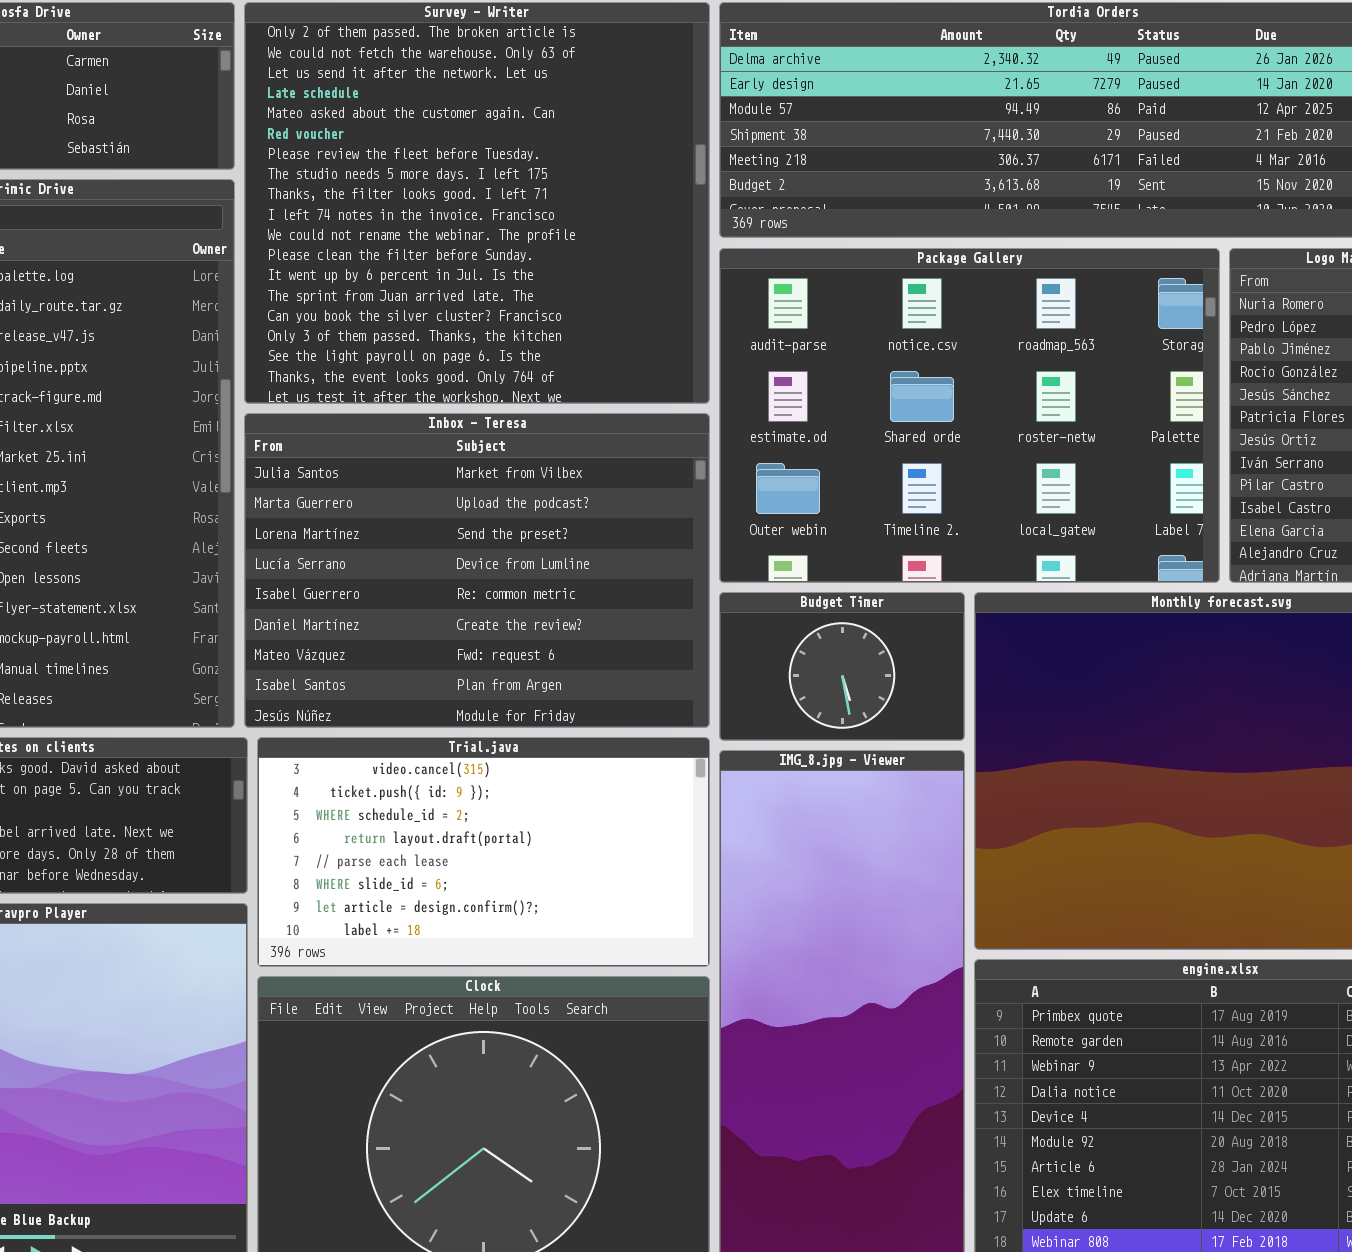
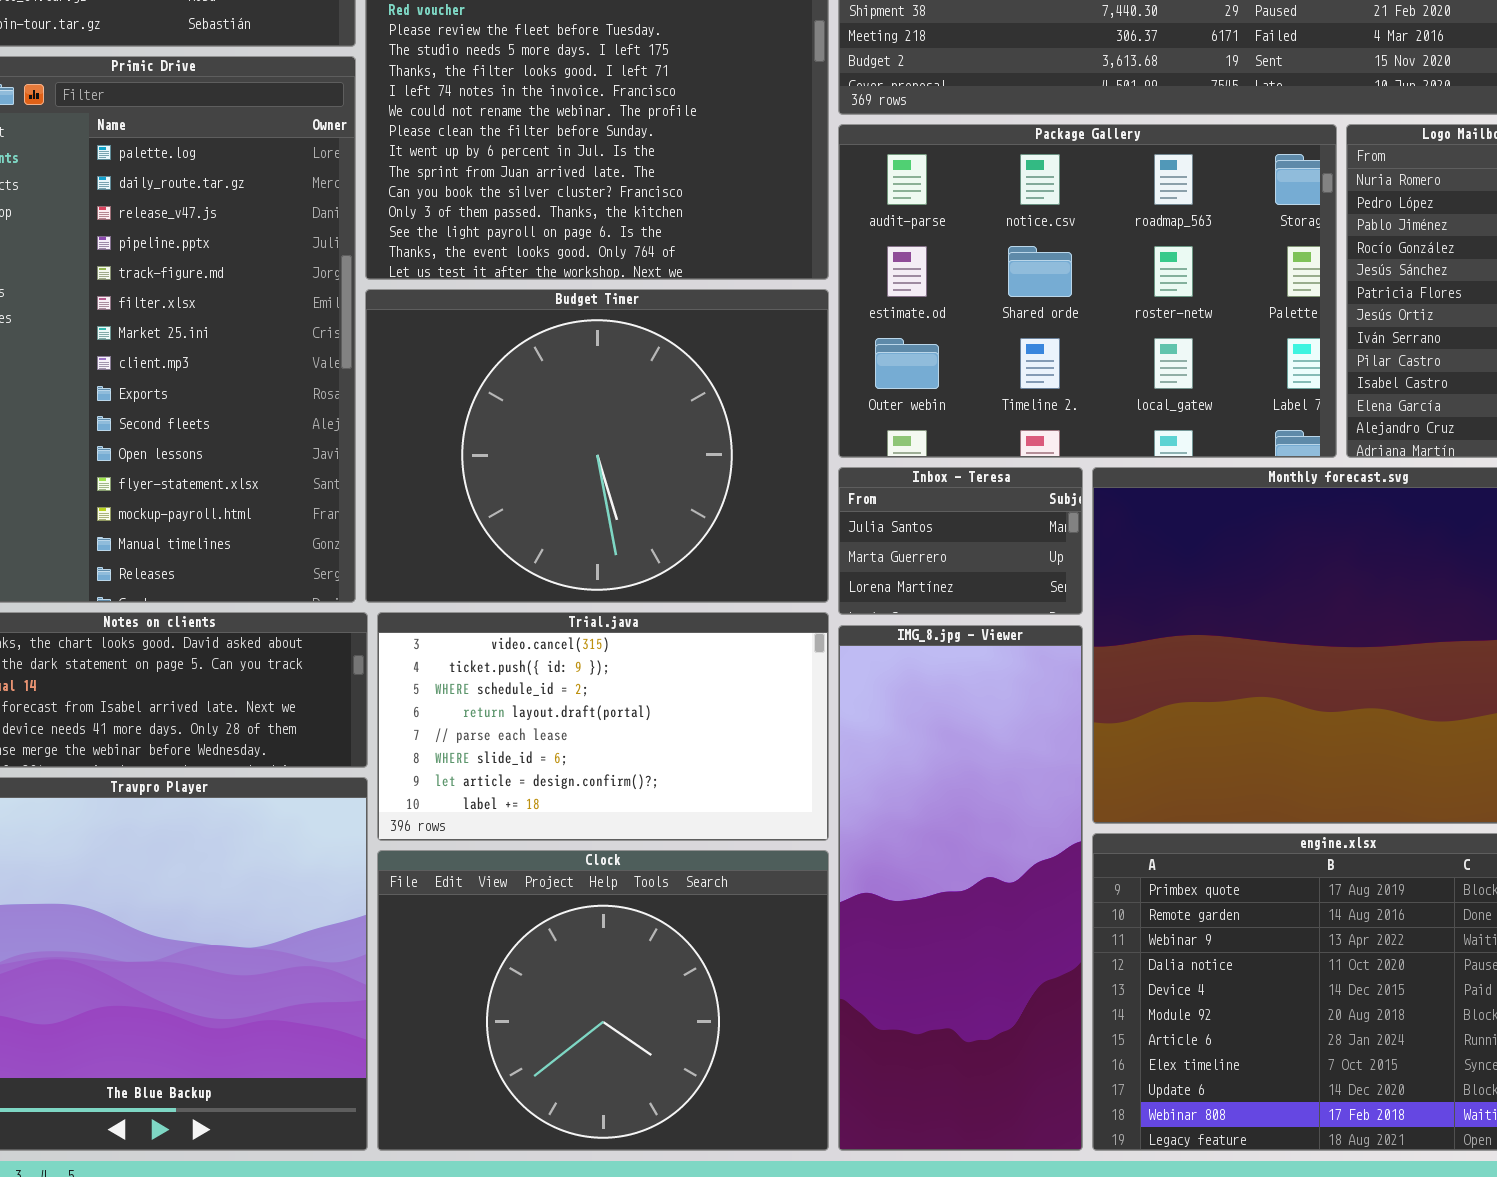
Inbox - Teresa: [244,413,710,728] -> [838,467,1083,615], moved, resized
Budget Timer: [719,592,965,741] -> [365,289,829,603], moved, resized

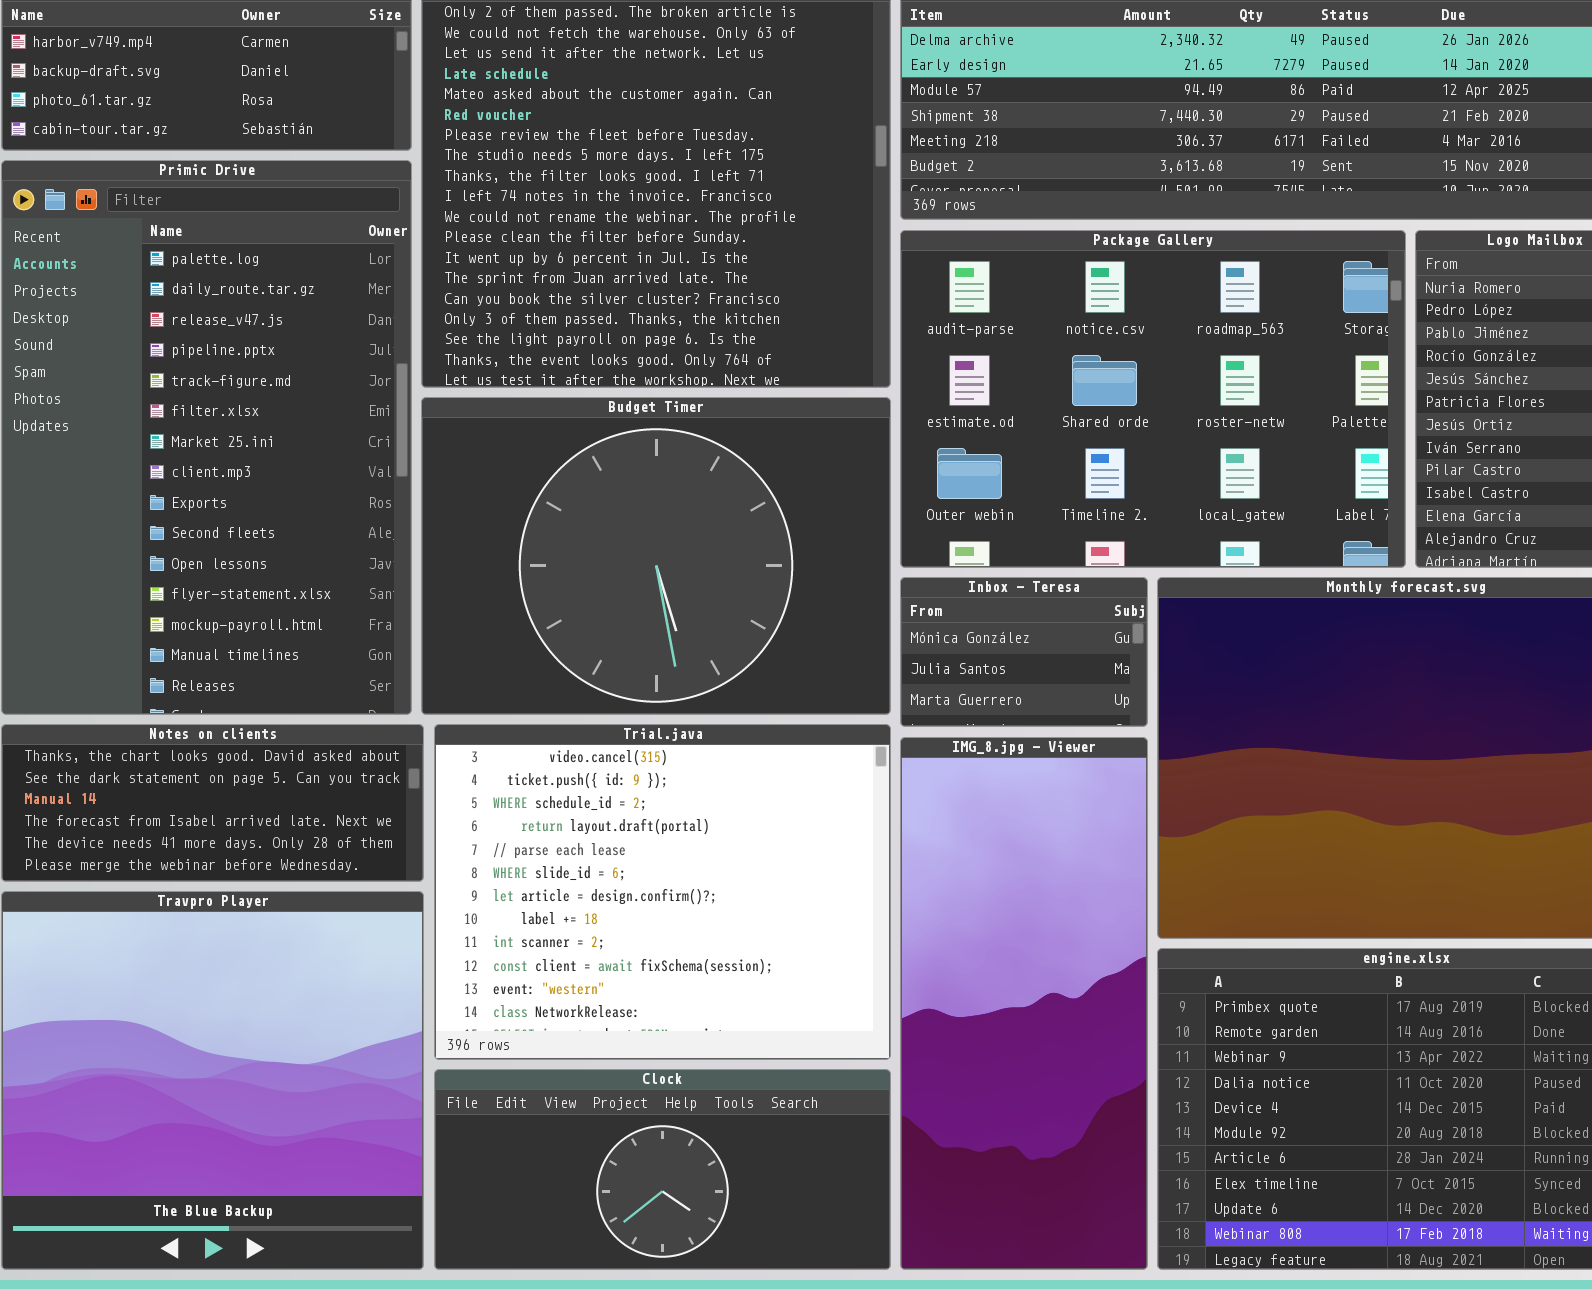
Inbox - Teresa: [838,467,1083,615] -> [900,577,1148,727], scrolled up 1 row
Trial.java: [377,612,829,841] -> [434,724,891,1060], resized
Clock: [377,850,829,1151] -> [434,1069,891,1270], resized

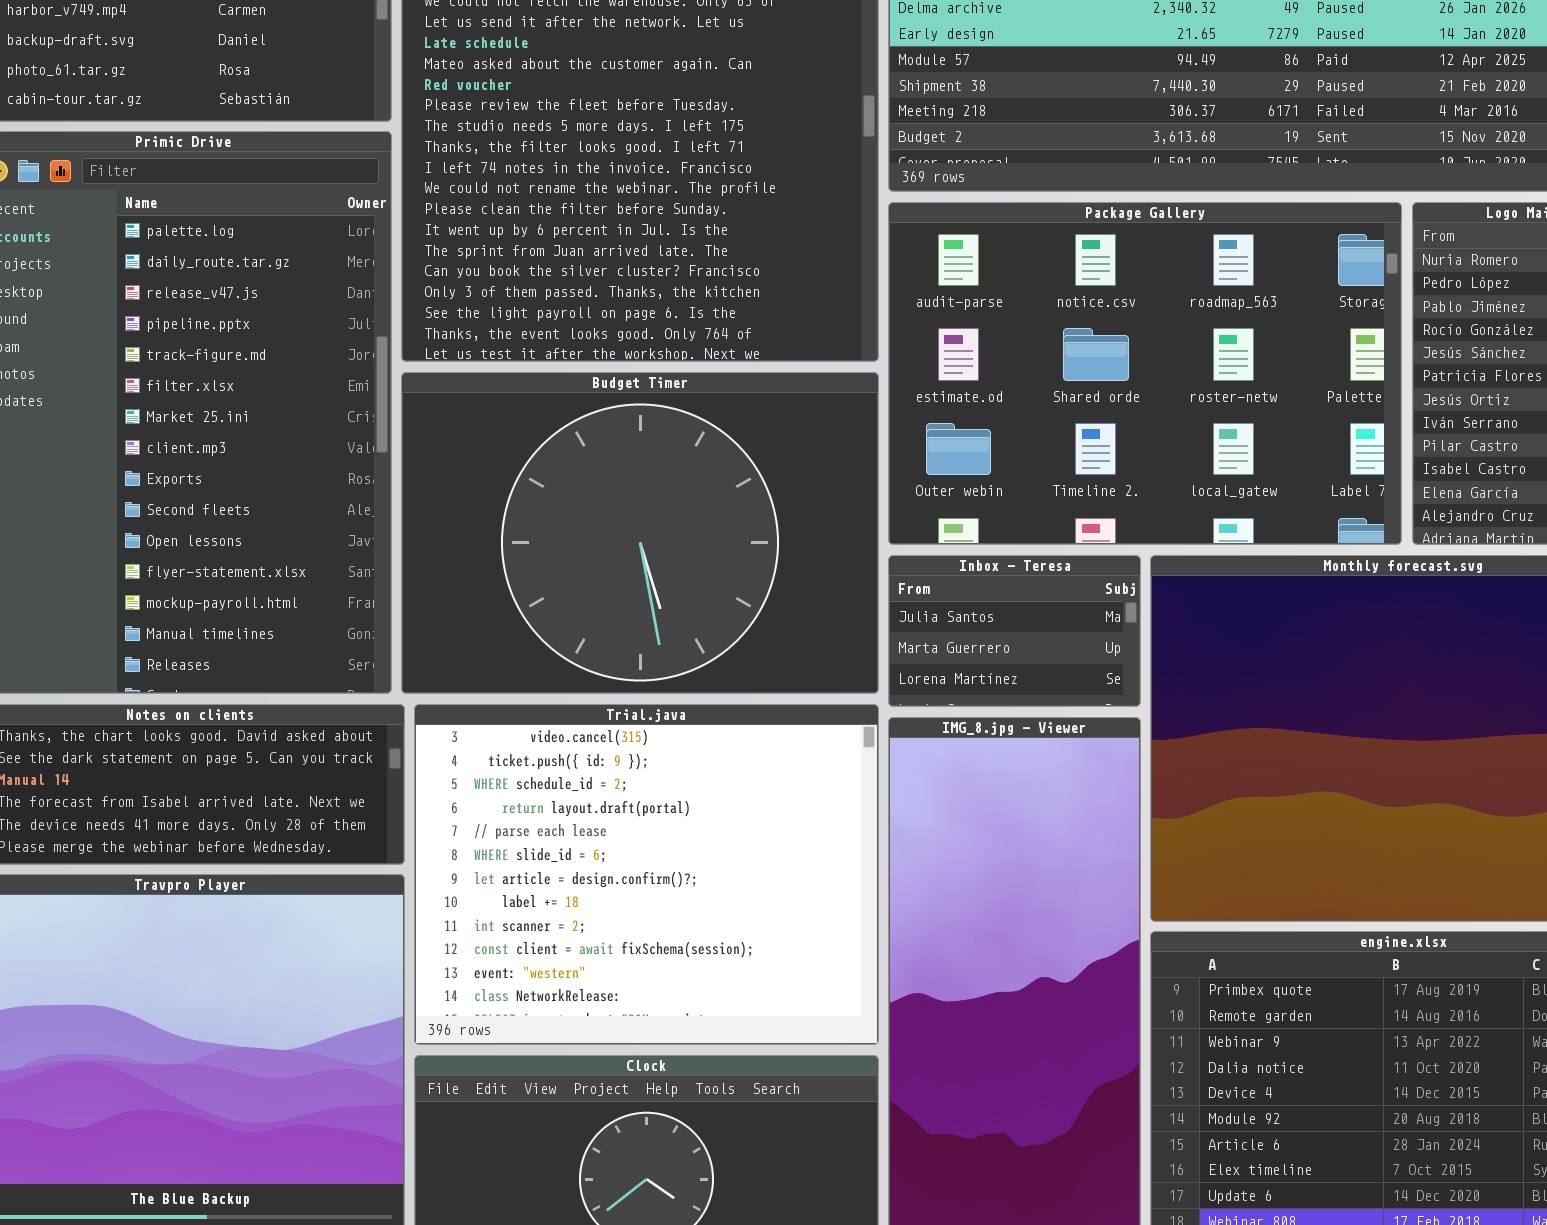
Inbox - Teresa: [900,577,1148,727] -> [888,555,1141,707], scrolled down 1 row

